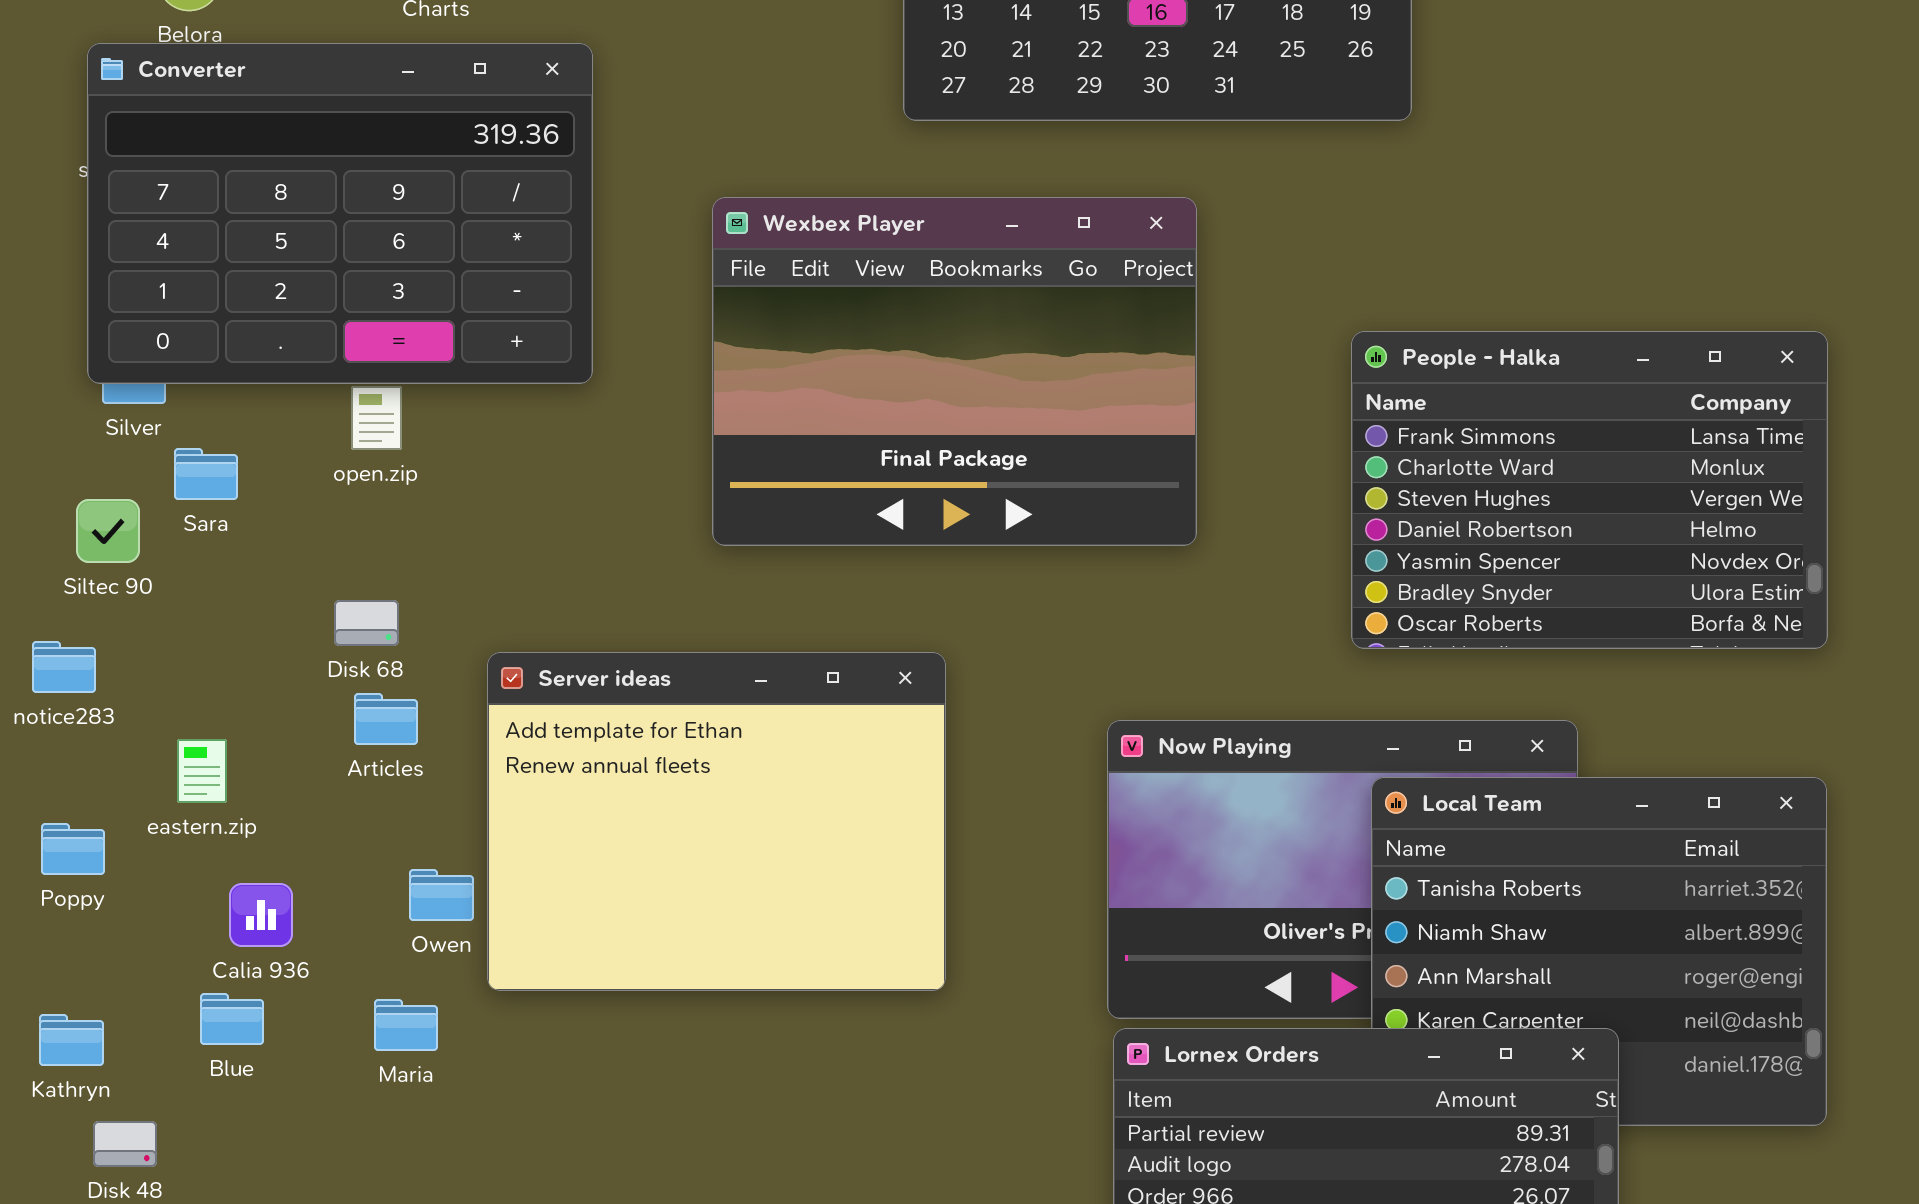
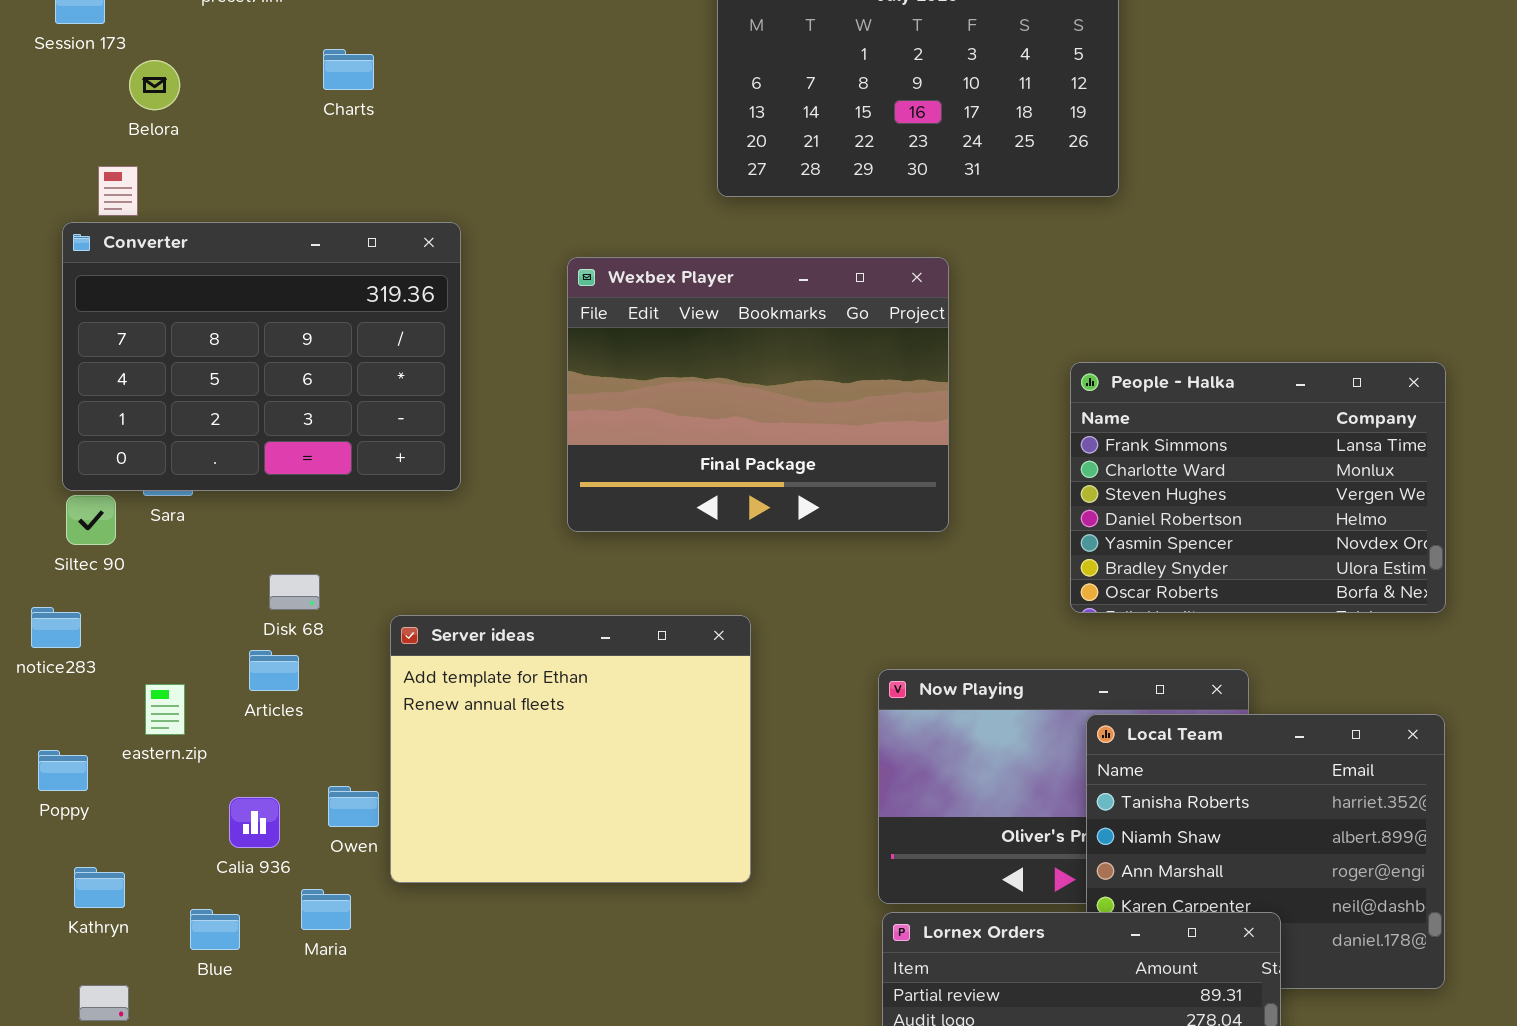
Converter: [87,43,593,384] -> [62,222,461,491], moved
Articles: [354,693,418,745] -> [249,650,299,691], moved
Calia 936: [229,883,293,947] -> [229,797,280,848], moved
Blue: [200,993,264,1045] -> [190,909,240,950], moved
Kathryn: [39,1014,104,1066] -> [74,867,125,908], moved

